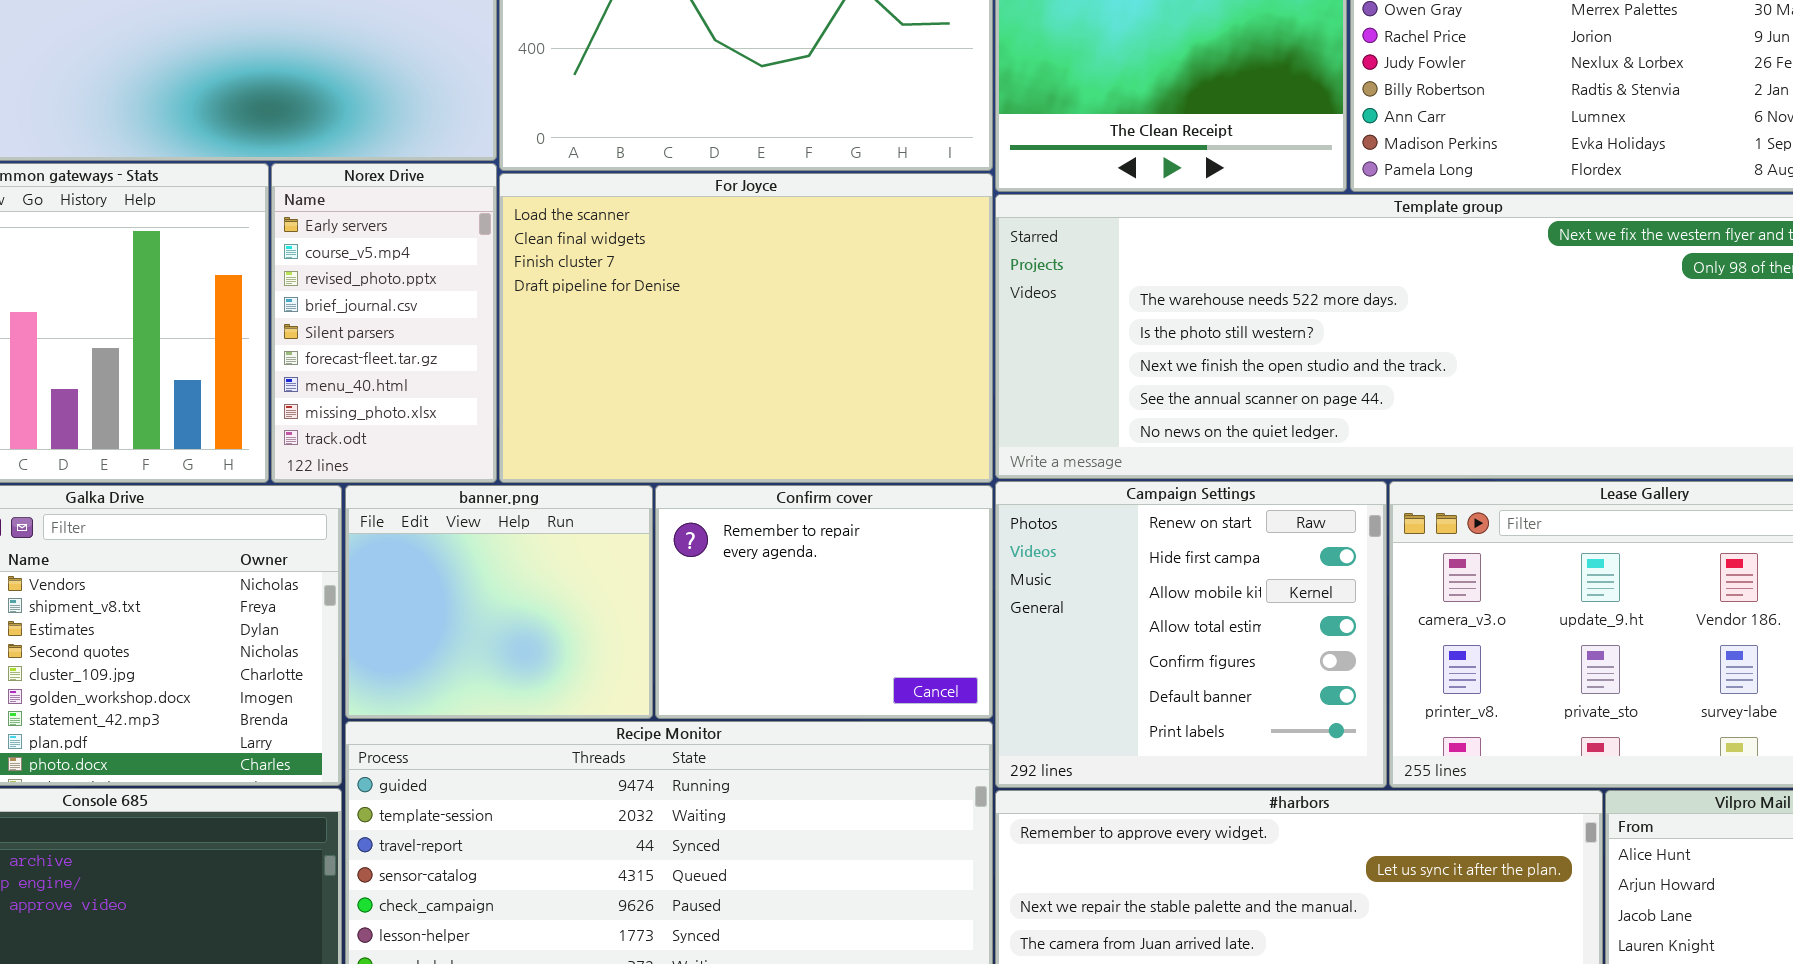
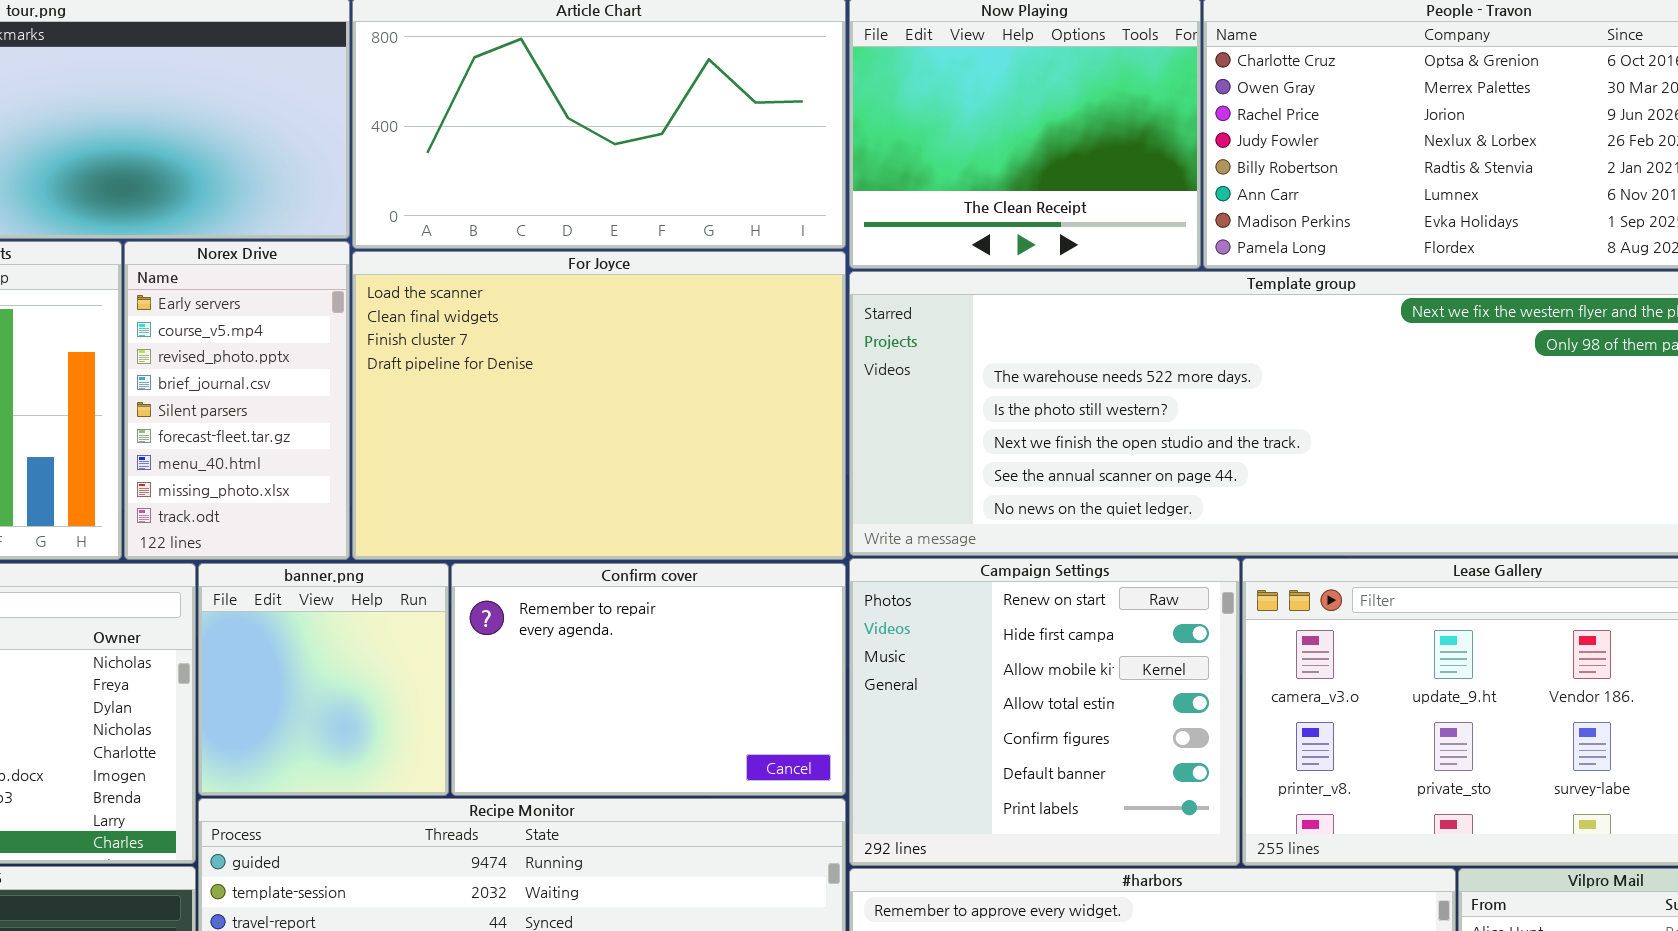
banner.png: [345,485,653,719] -> [198,563,449,796], resized
Confirm cover: [655,485,993,719] -> [451,563,846,796], resized

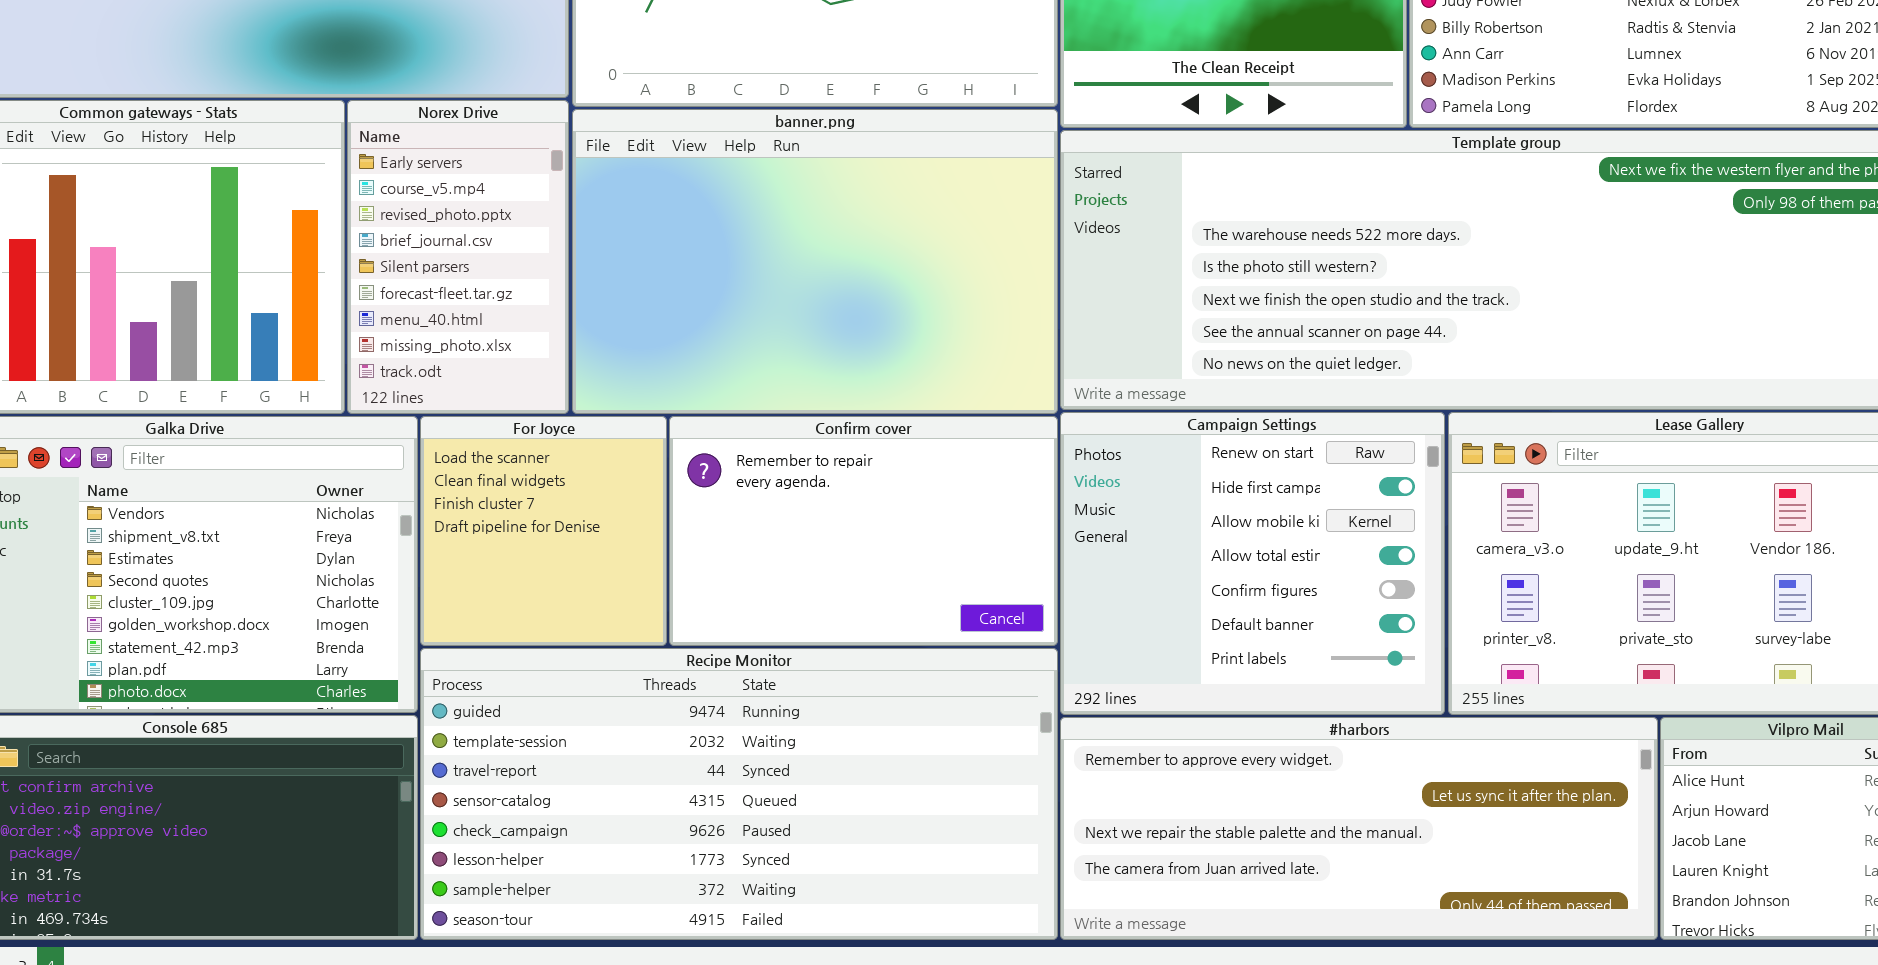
For Joyce: [352,251,846,560] -> [420,416,667,646], moved, resized
banner.png: [198,563,449,796] -> [572,109,1058,414], moved, resized

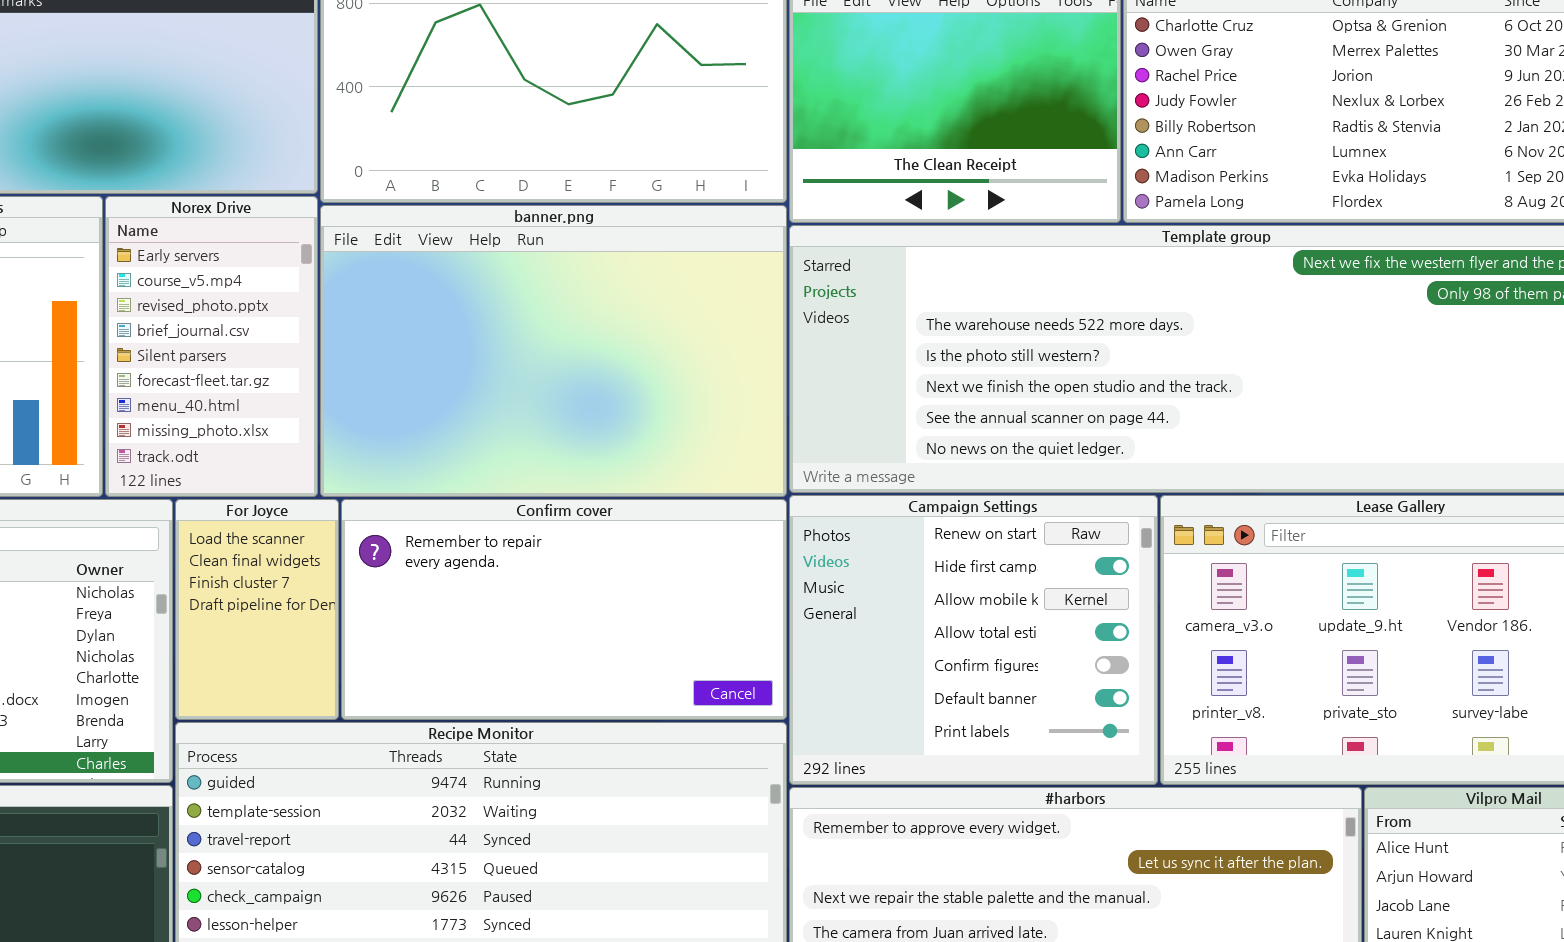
For Joyce: [420,416,667,646] -> [175,499,339,720], resized
Confirm cover: [669,416,1058,646] -> [341,499,787,720], resized

